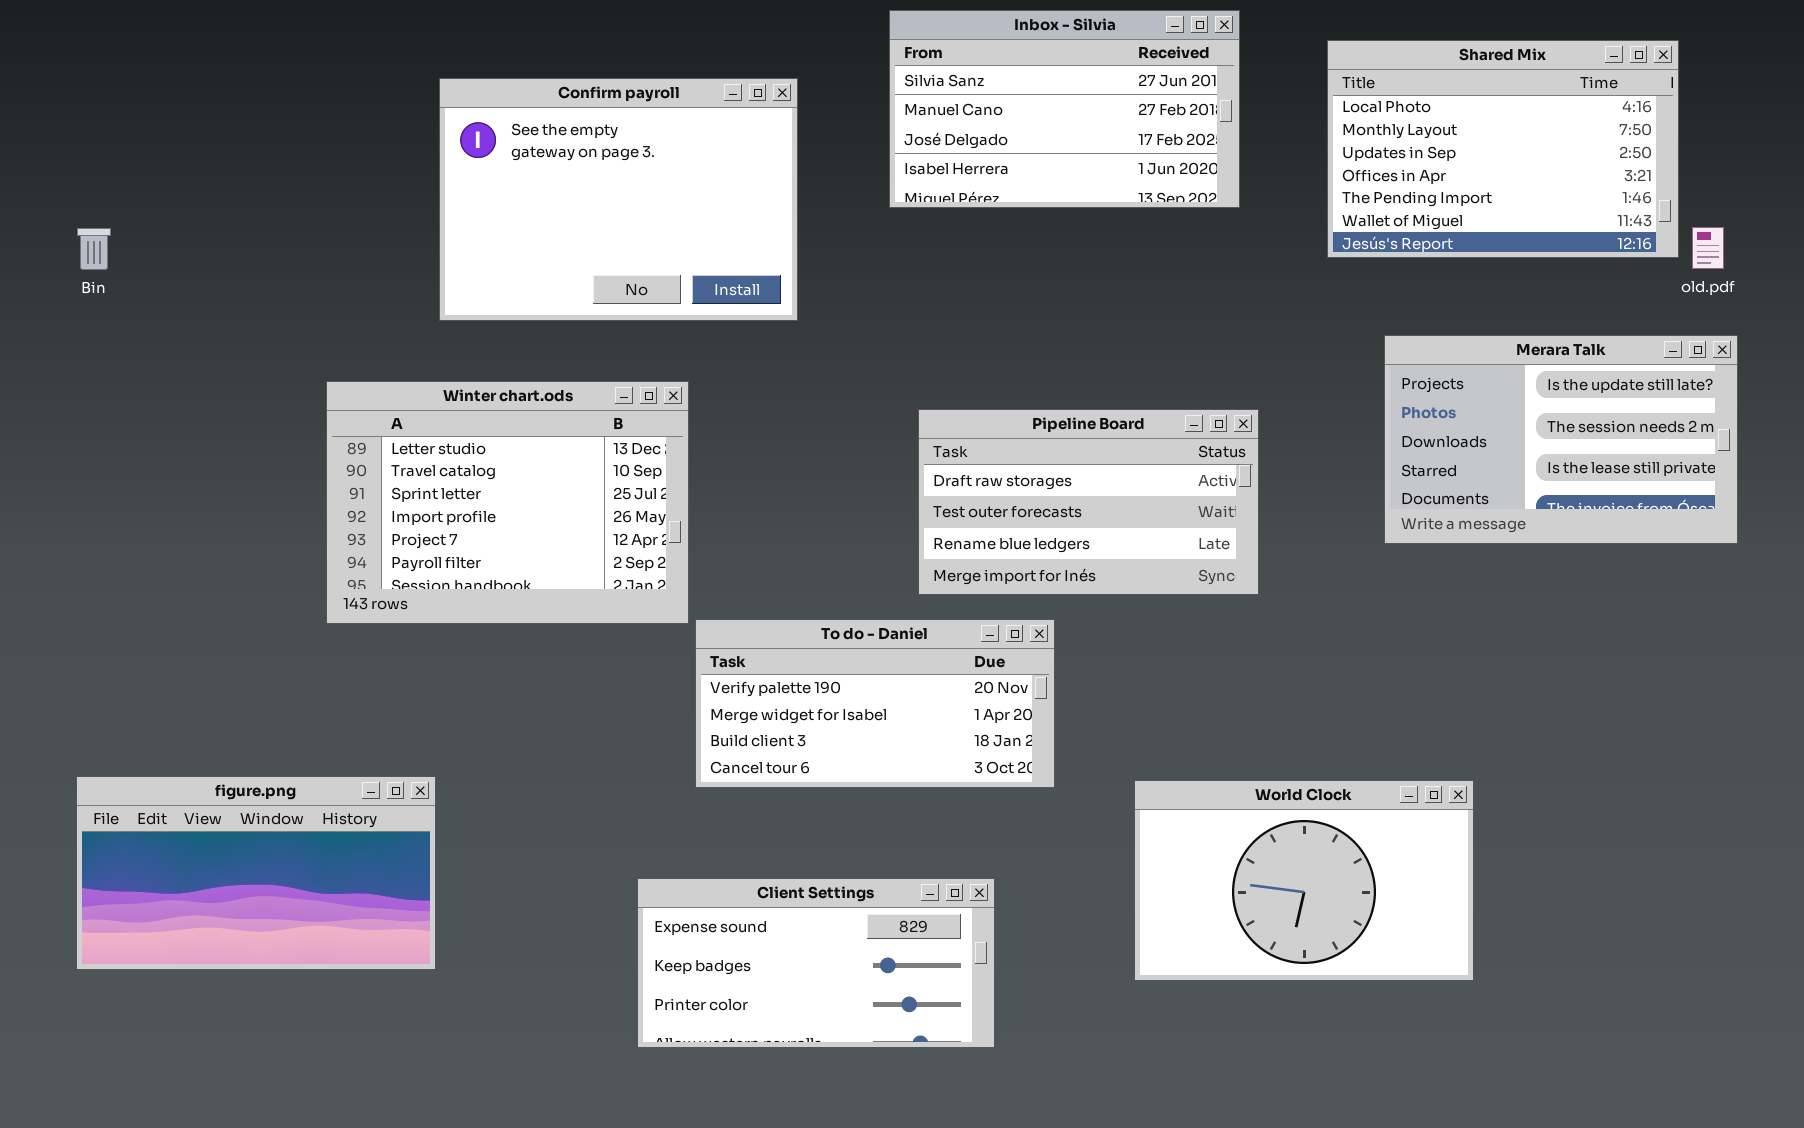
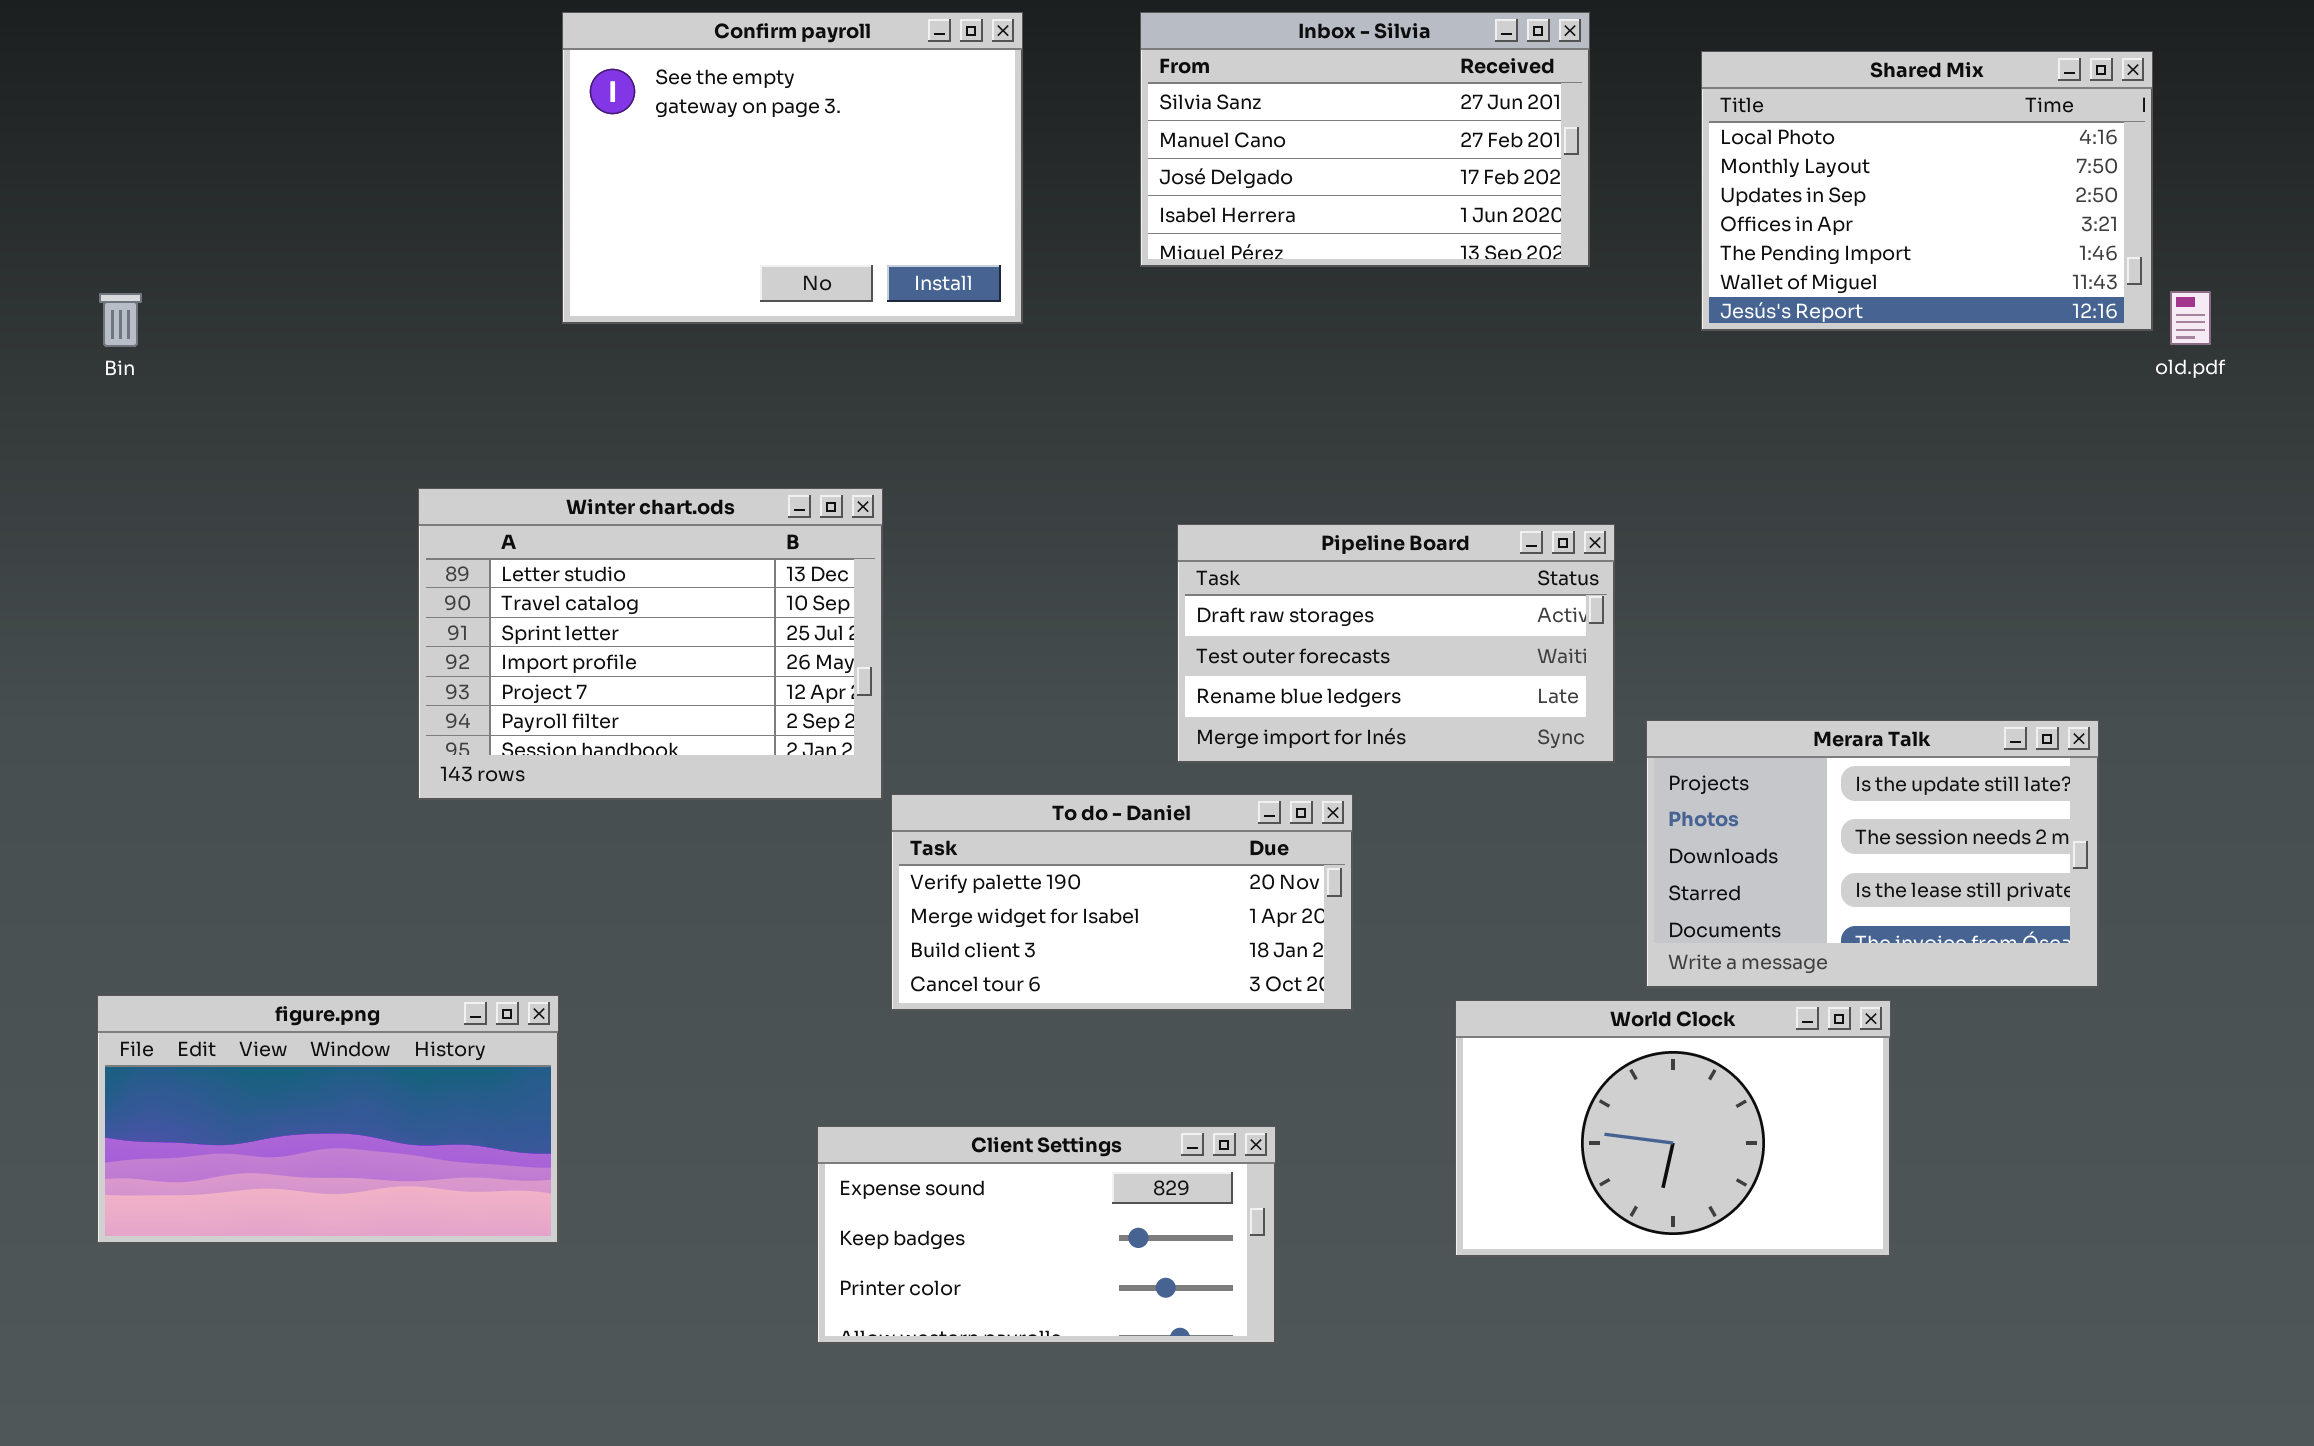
Confirm payroll: [439,78,798,321] -> [562,12,1023,324], moved
Merara Talk: [1384,335,1738,544] -> [1646,720,2099,988], moved

